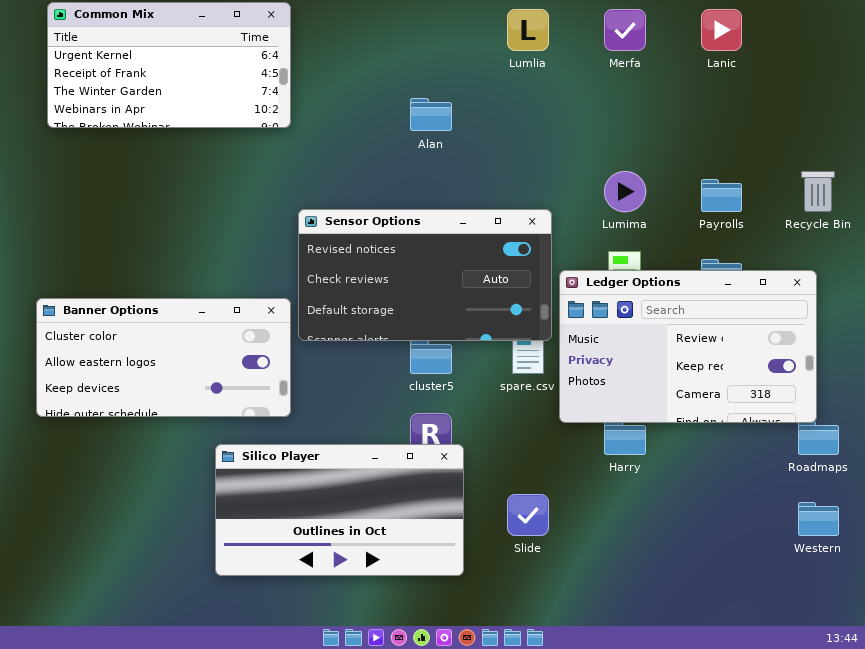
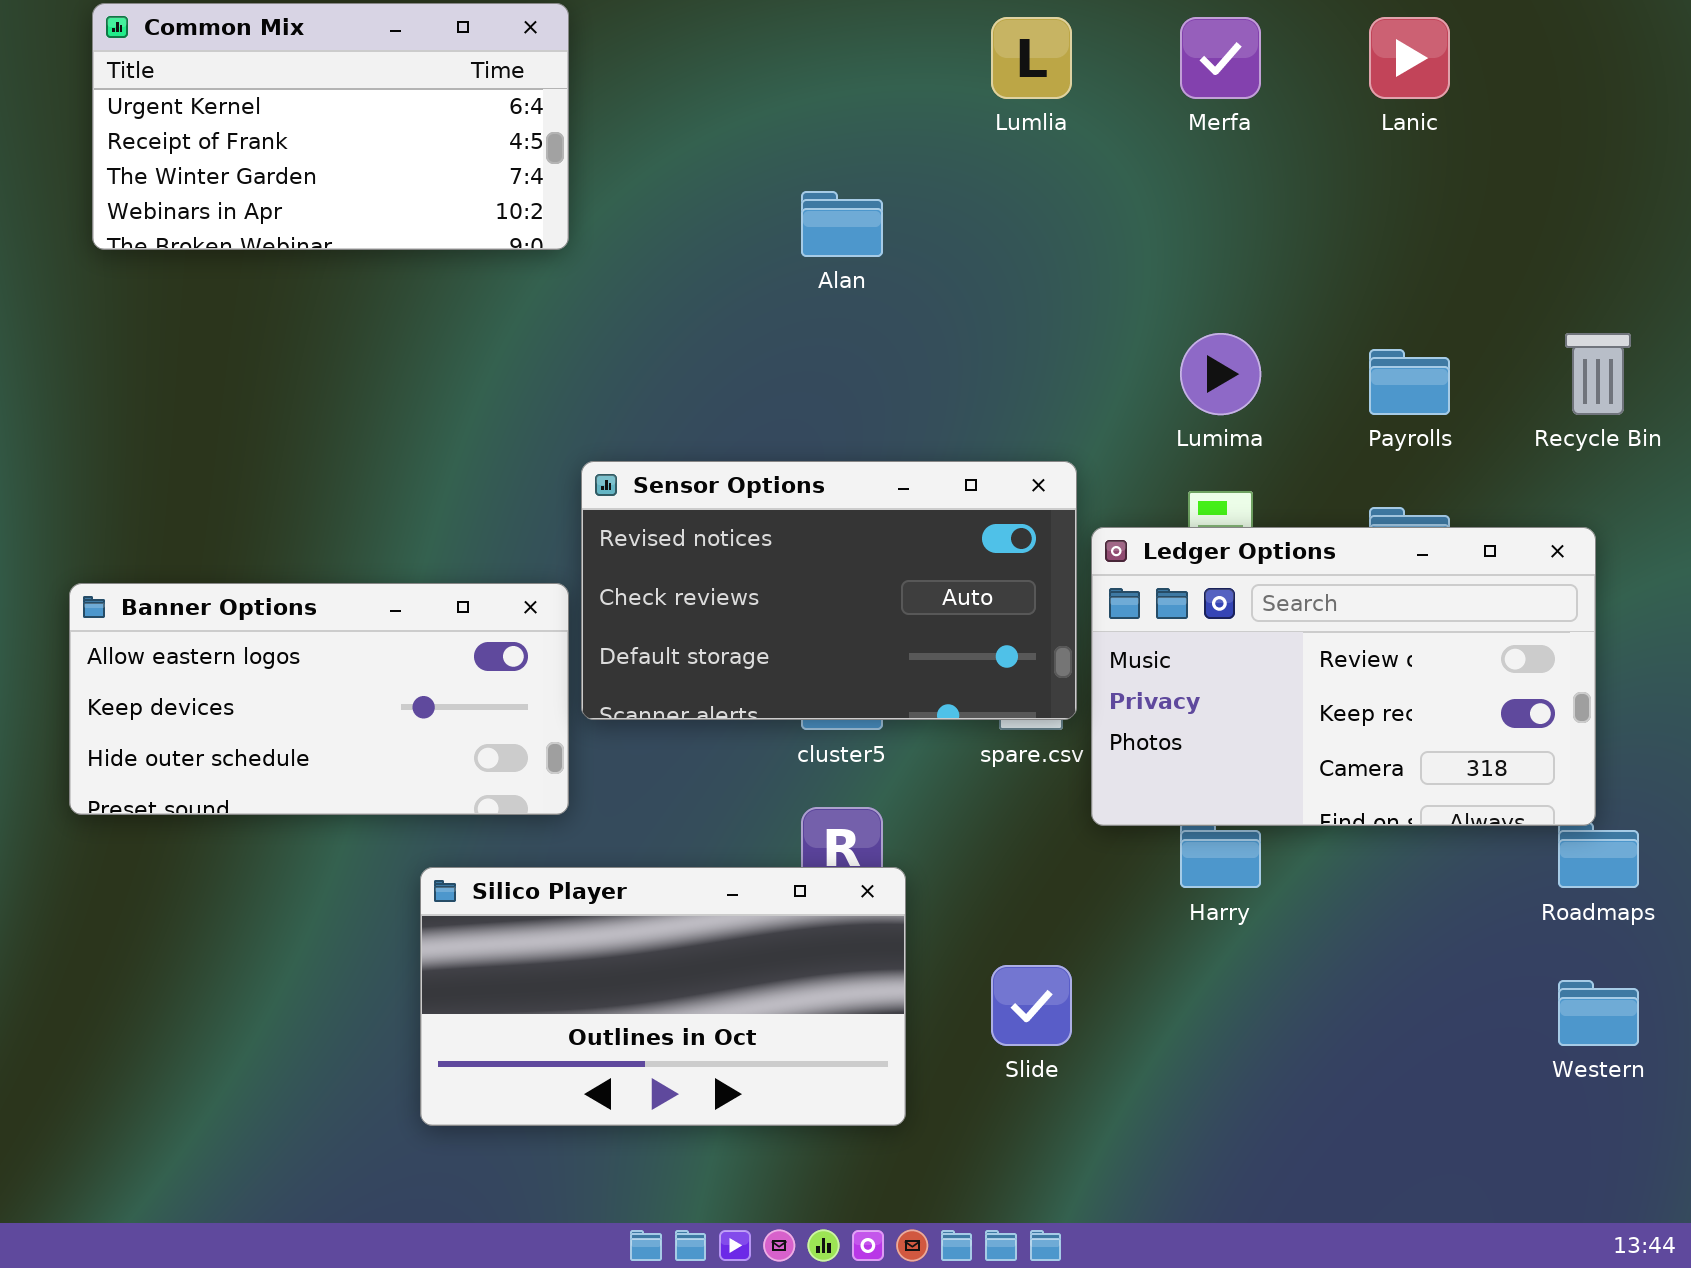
Sensor Options: [298,209,552,341] -> [581,461,1077,720], moved
Banner Options: [36,298,291,417] -> [69,583,569,815], scrolled down 1 row

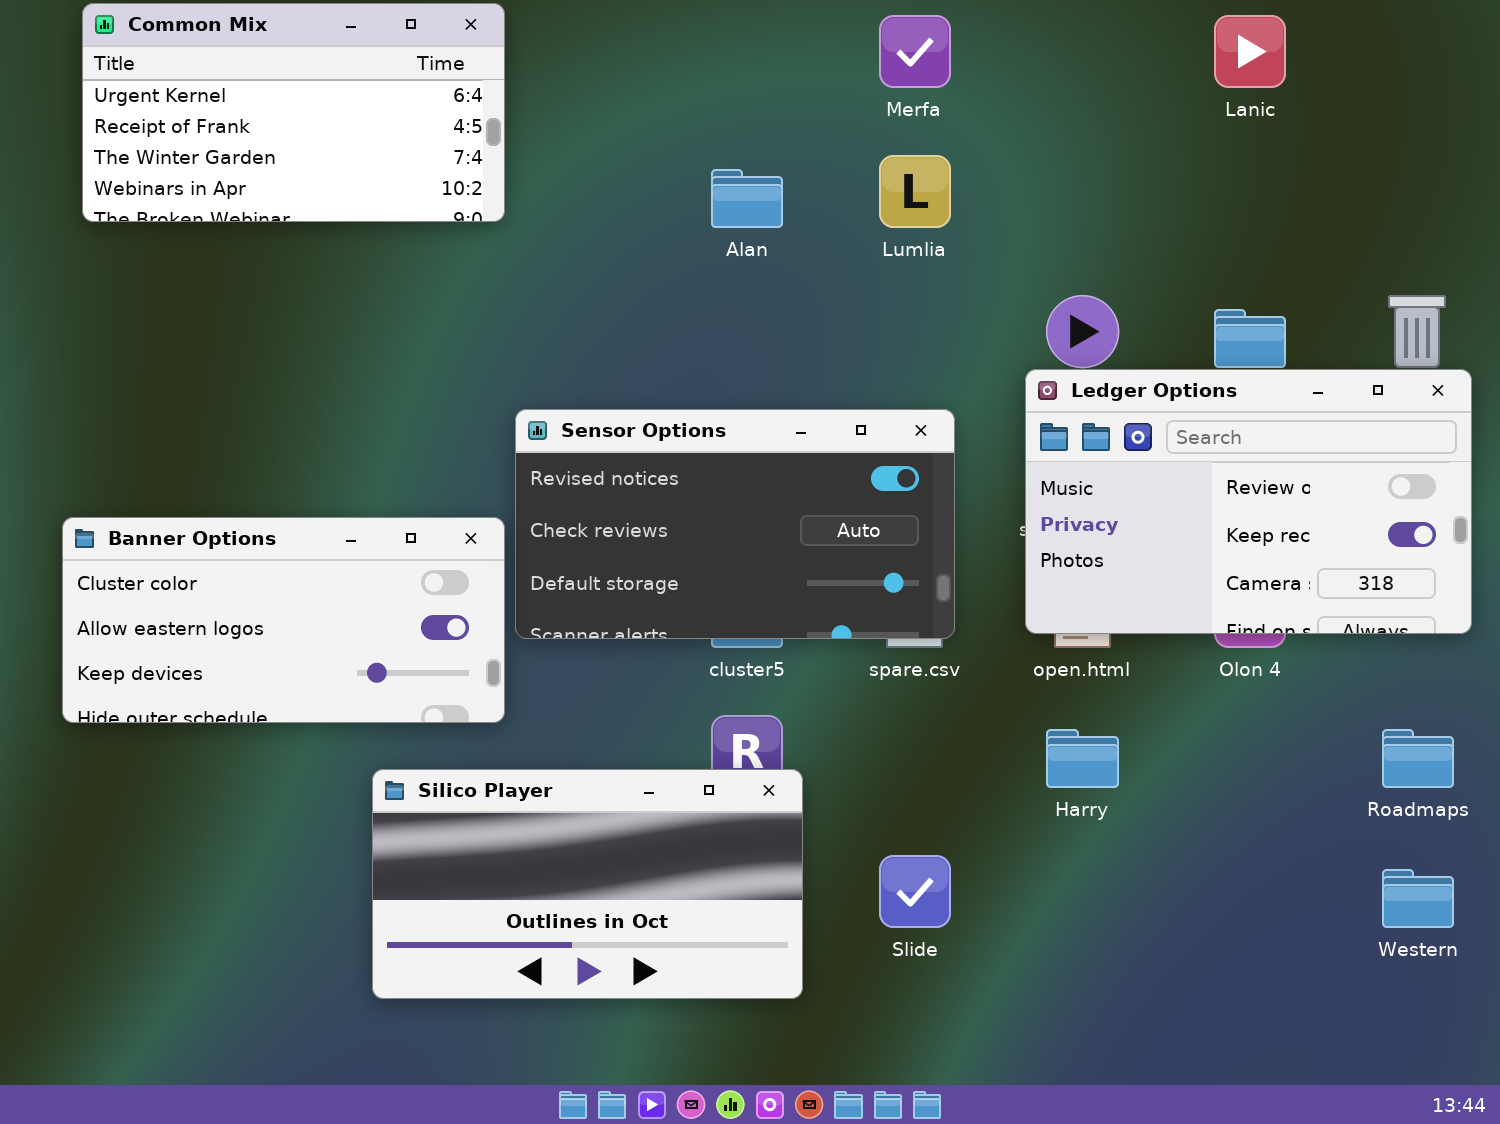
Lumlia: [991,17,1072,99] -> [879,155,951,228], moved
Merfa: [1180,17,1261,99] -> [879,15,951,88], moved
Ledger Options: [1091,527,1596,826] -> [1025,369,1472,634], moved
Banner Options: [69,583,569,815] -> [62,517,505,723], scrolled up 1 row

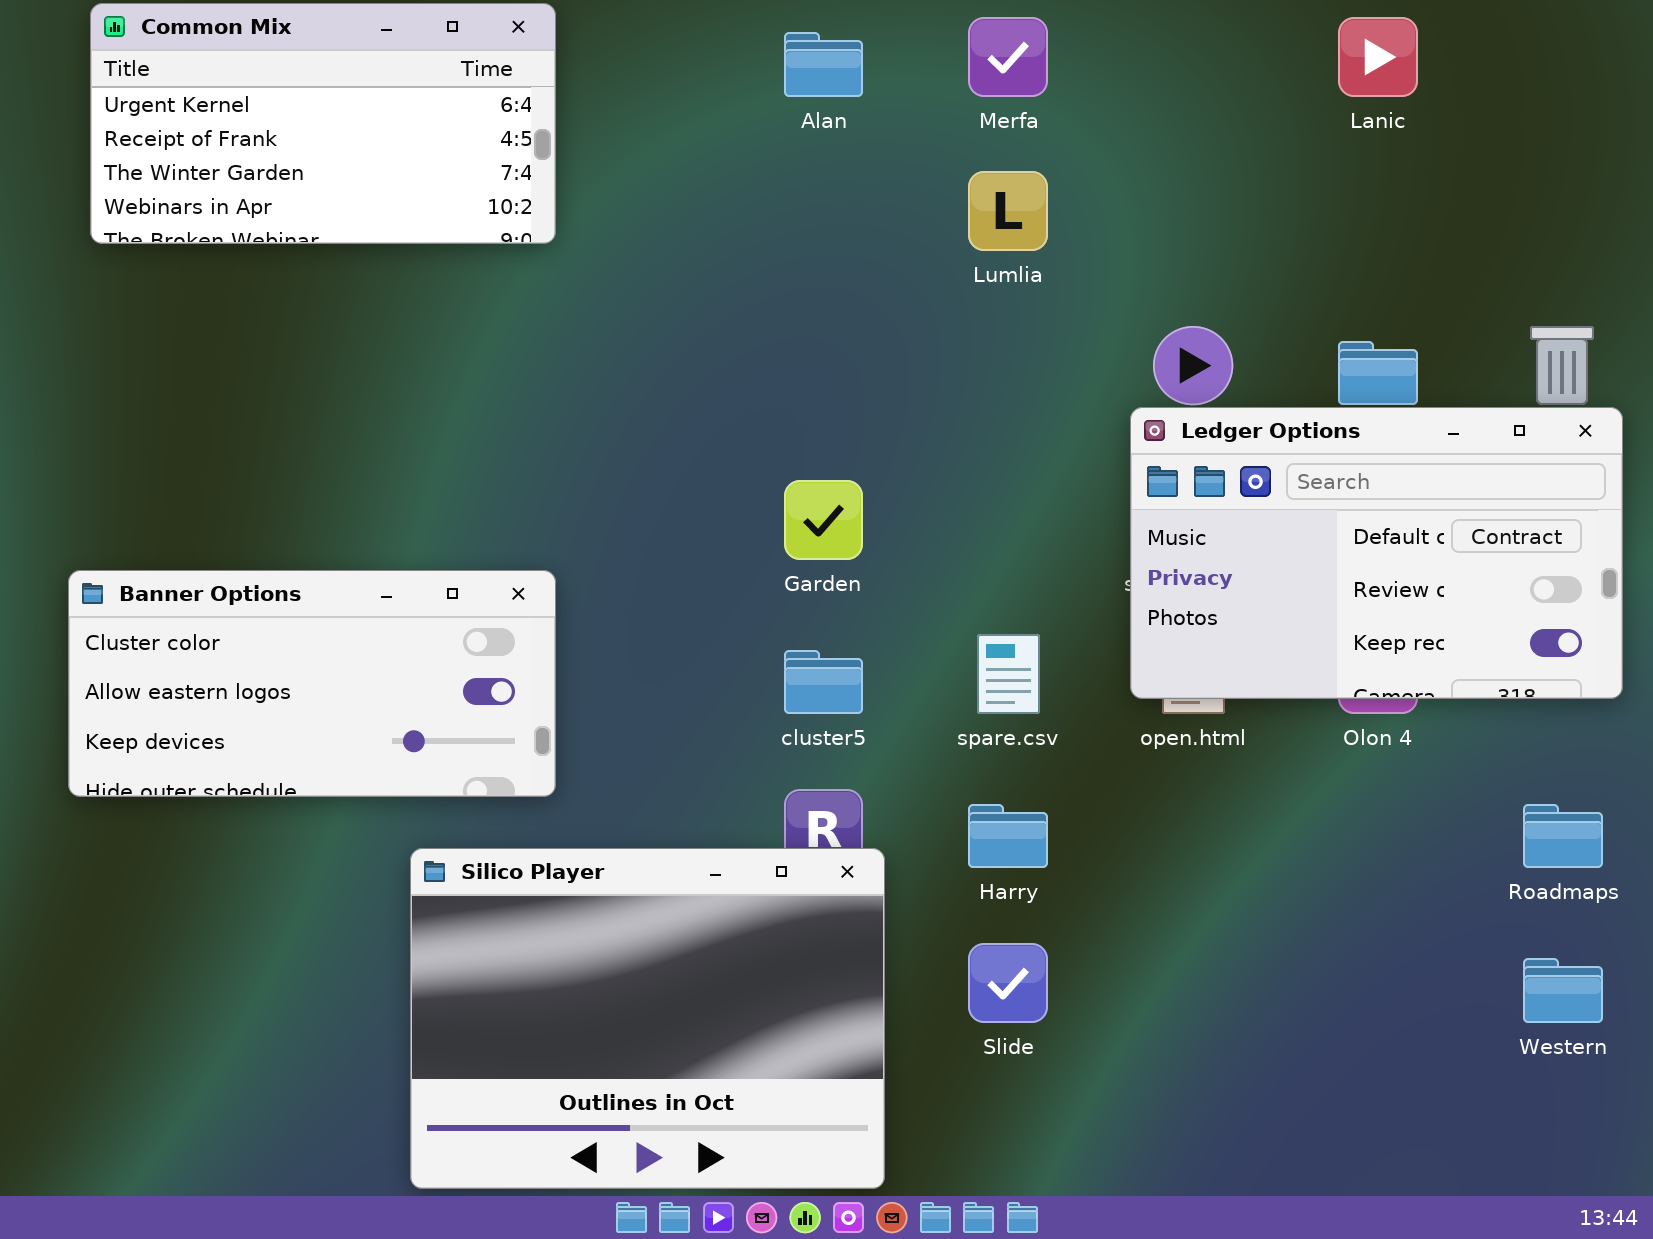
Alan: [711,169,783,228] -> [784,32,863,97], moved
Ledger Options: [1025,369,1472,634] -> [1130,407,1623,699], scrolled up 1 row
Sensor Options: [515,409,955,639] -> none, closed
Harry: [1046,729,1119,788] -> [968,804,1048,868], moved
Silico Player: [372,769,803,999] -> [410,848,885,1189], resized

